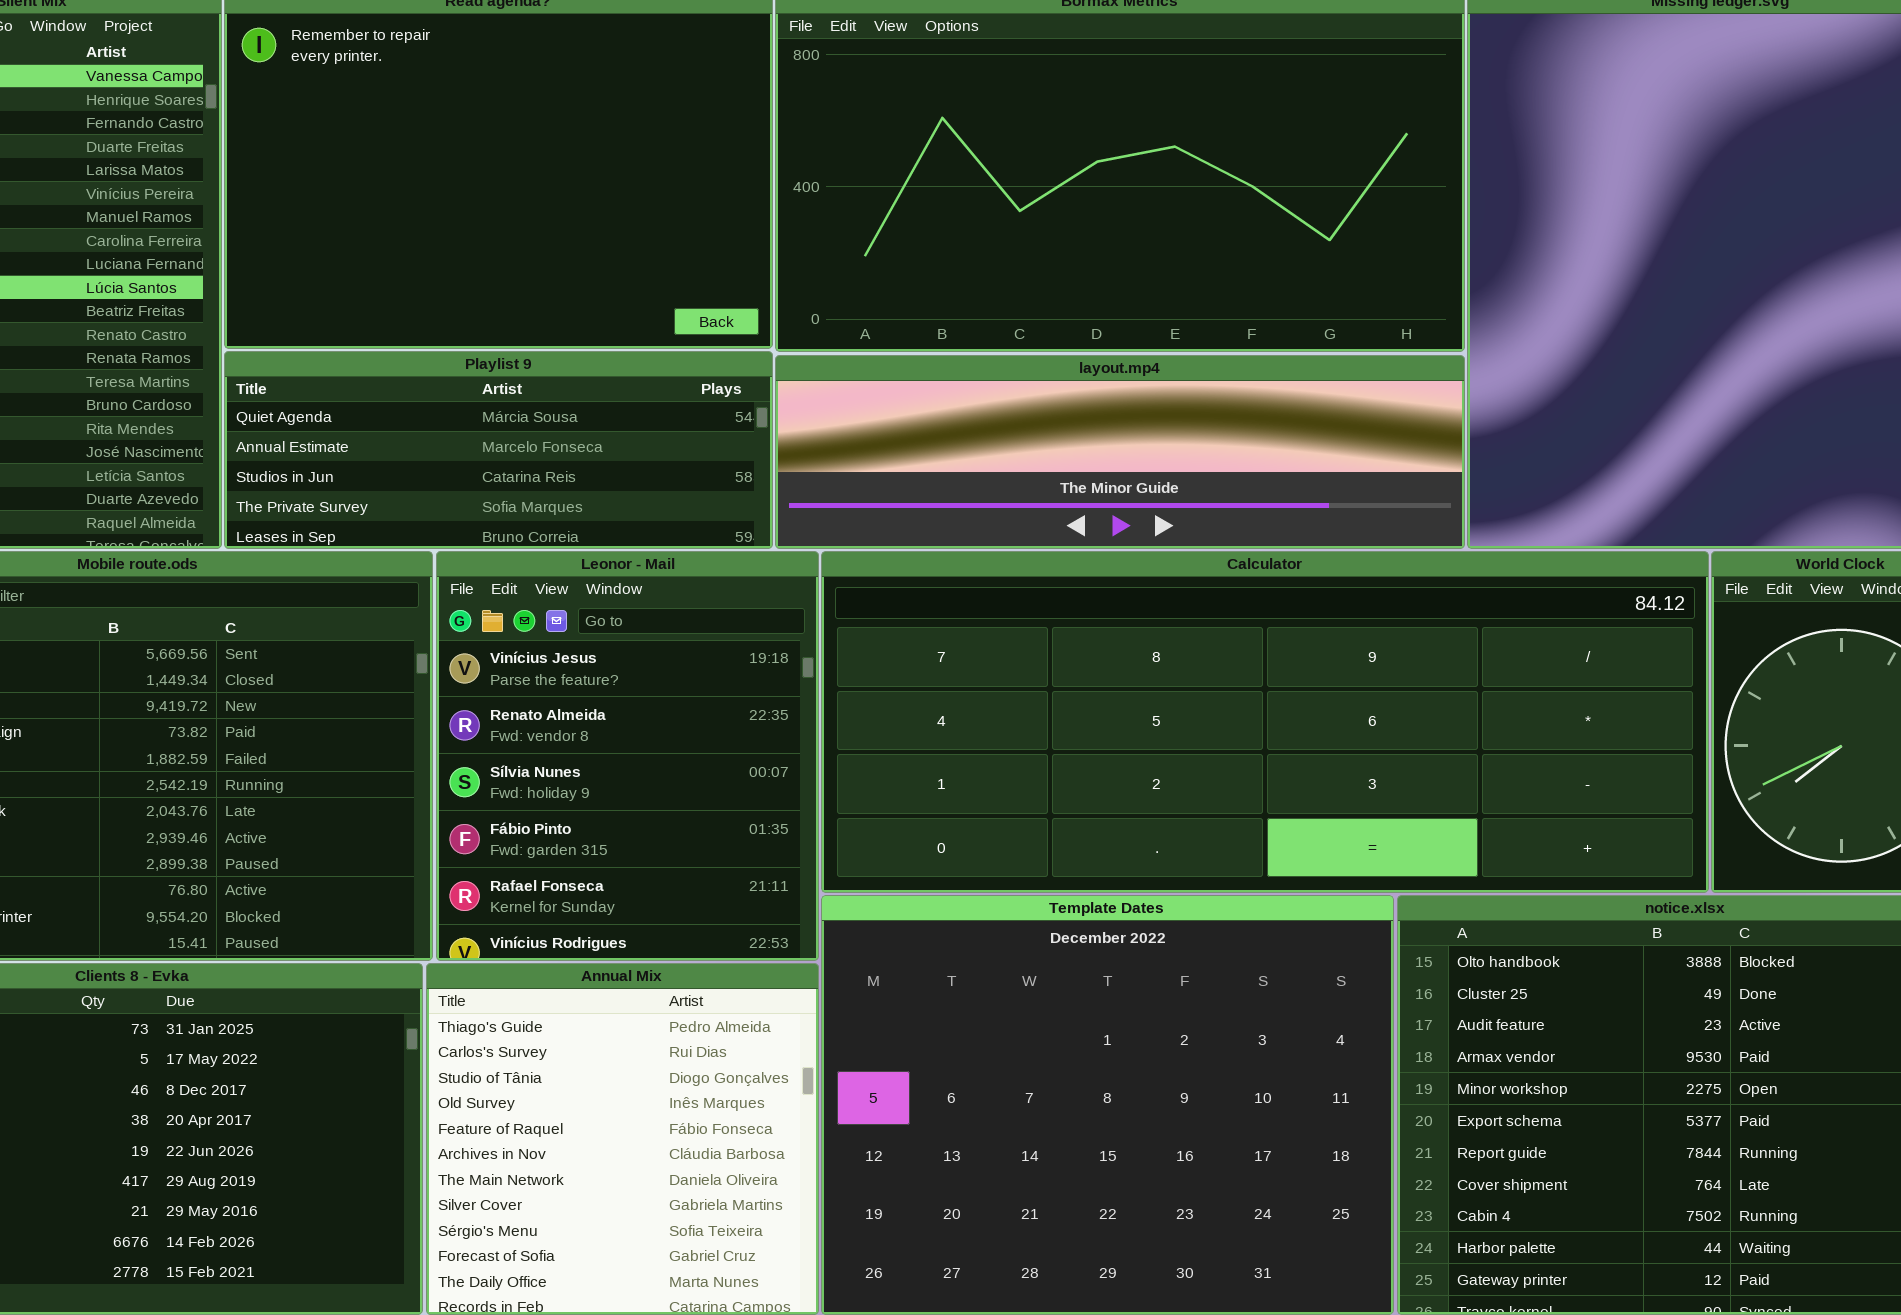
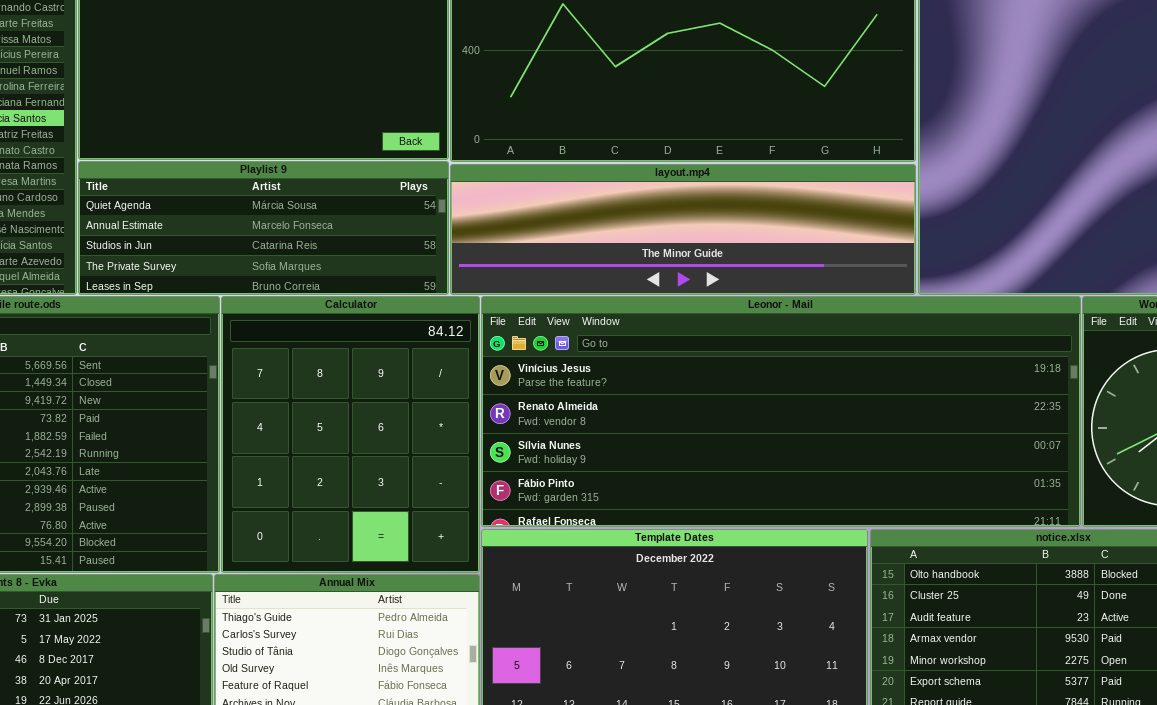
Leonor - Mail: [436,551,819,961] -> [481,296,1081,527], moved, resized
Calculator: [821,551,1709,893] -> [221,296,480,573], moved, resized

